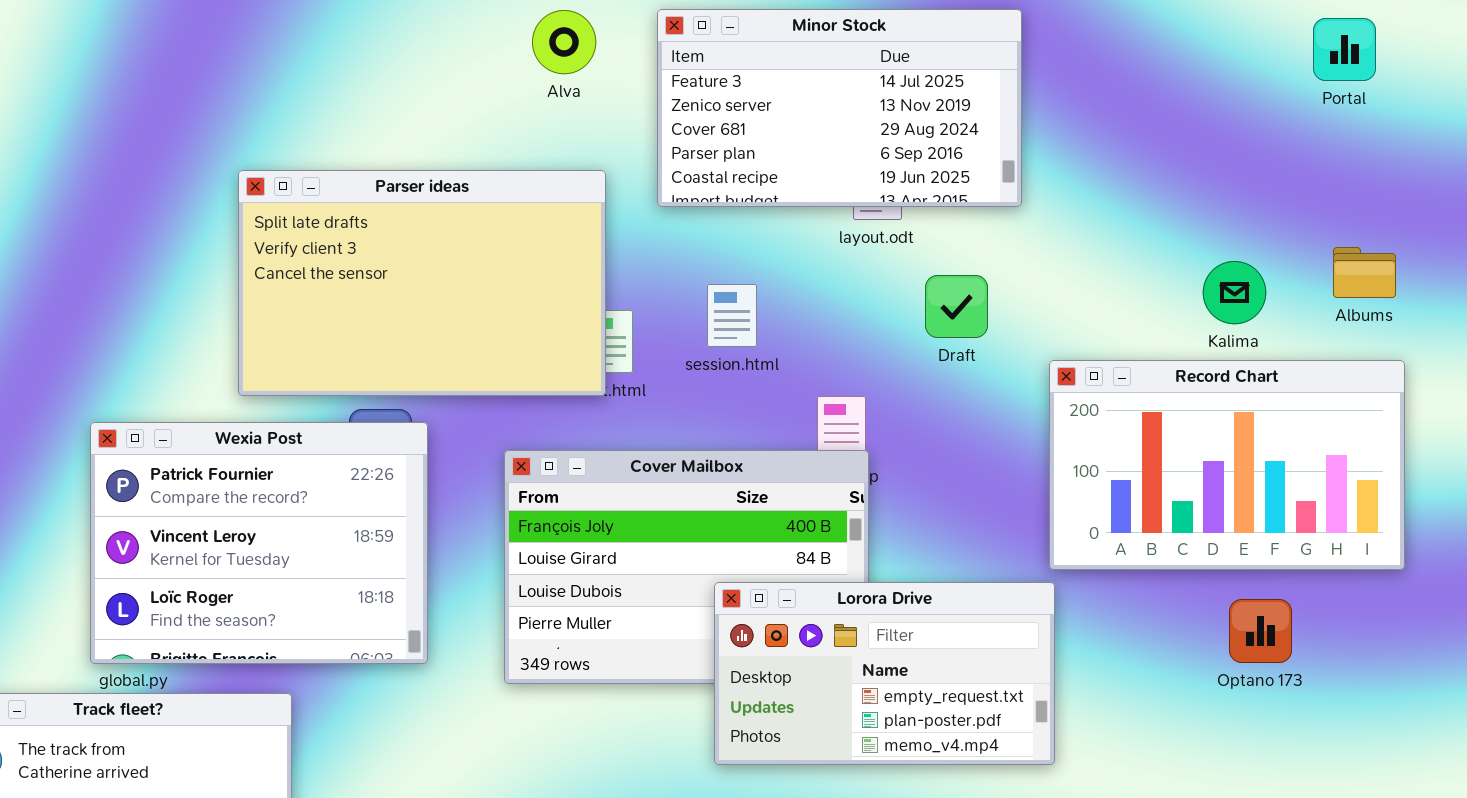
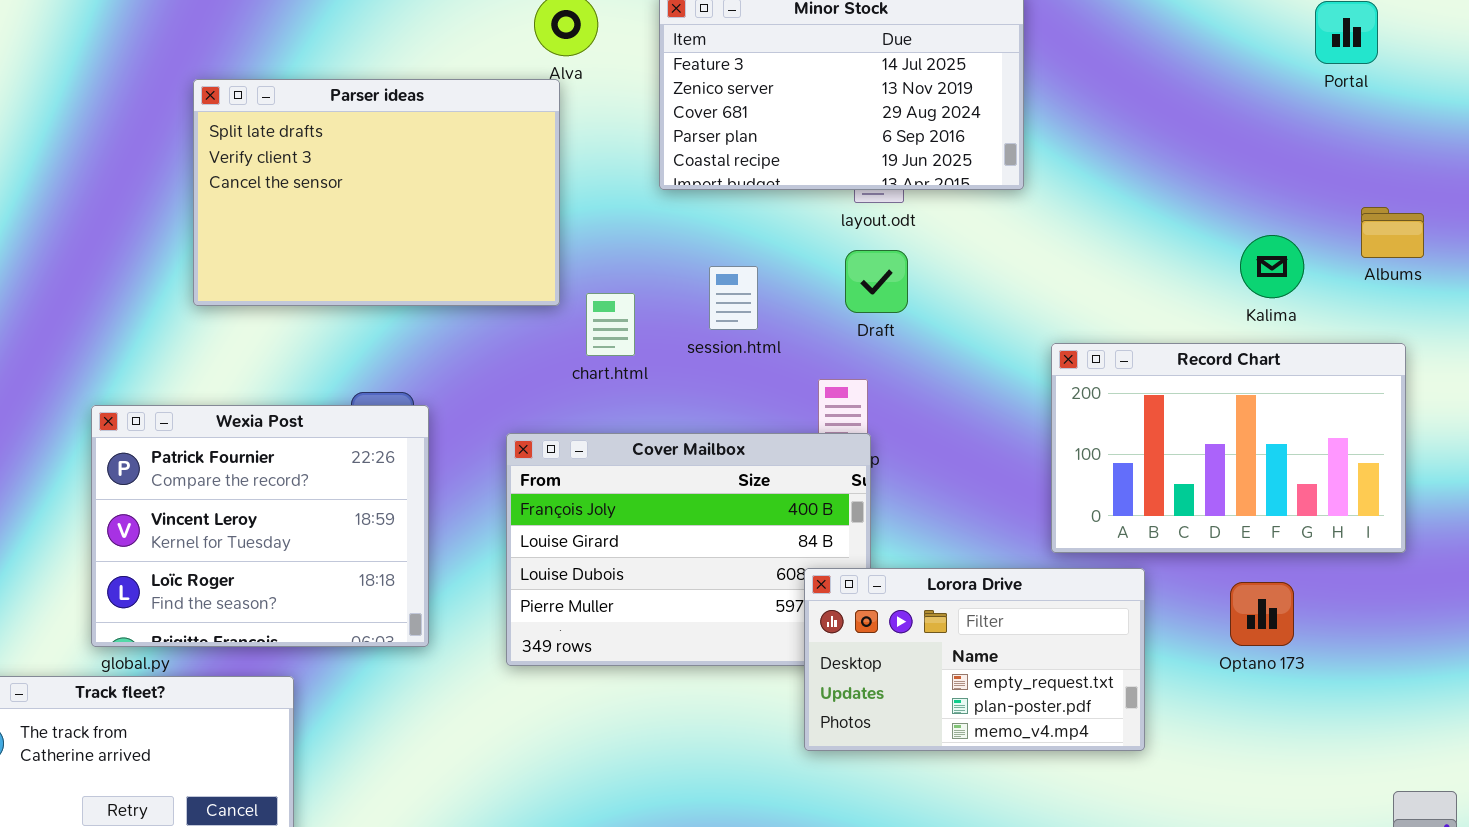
Parser ideas: [238,170,606,396] -> [193,79,560,306], moved
Albums: [1333,247,1396,298] -> [1361,207,1424,258], moved
Kalima: [1203,261,1266,324] -> [1240,235,1304,298], moved
Draft: [925,275,988,338] -> [845,250,908,313], moved
Lorora Drive: [714,582,1055,765] -> [804,568,1145,751], moved

